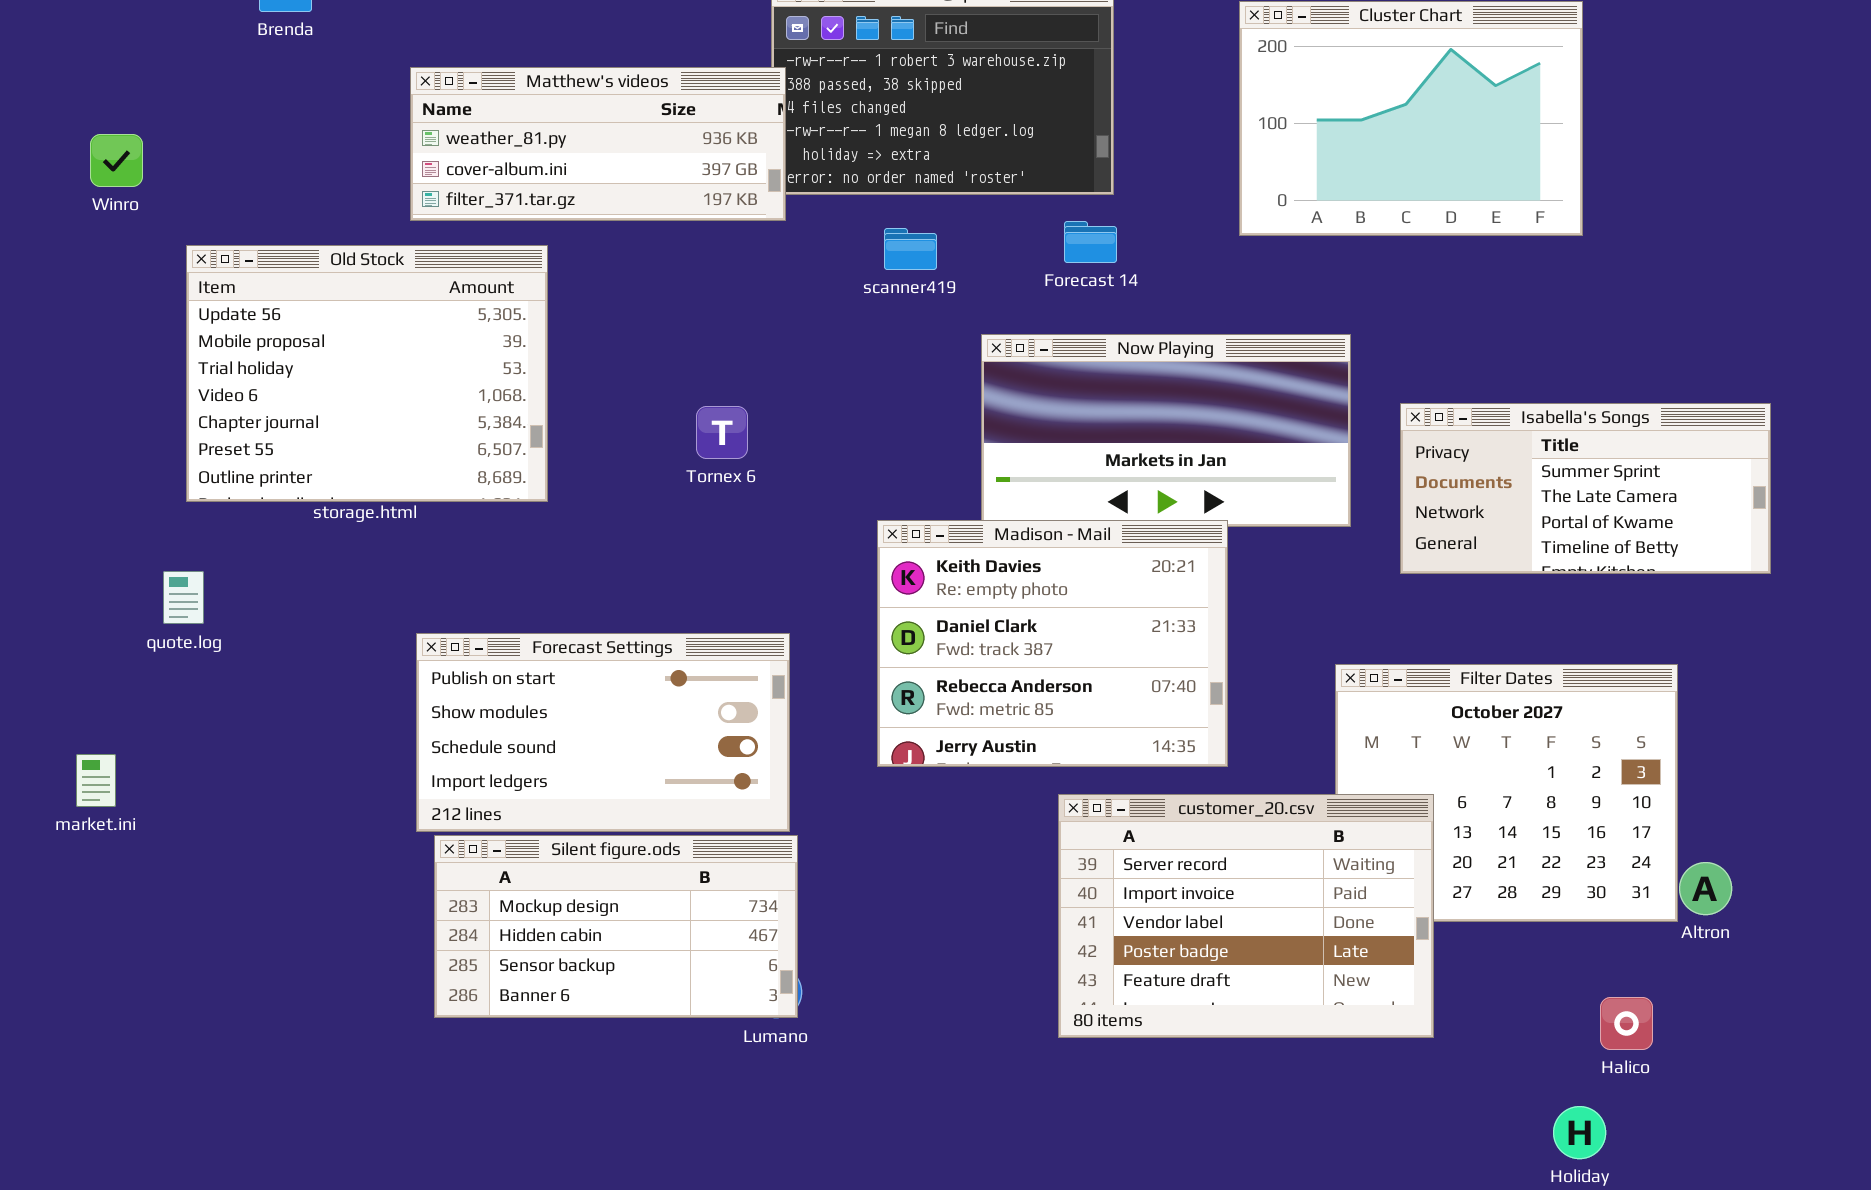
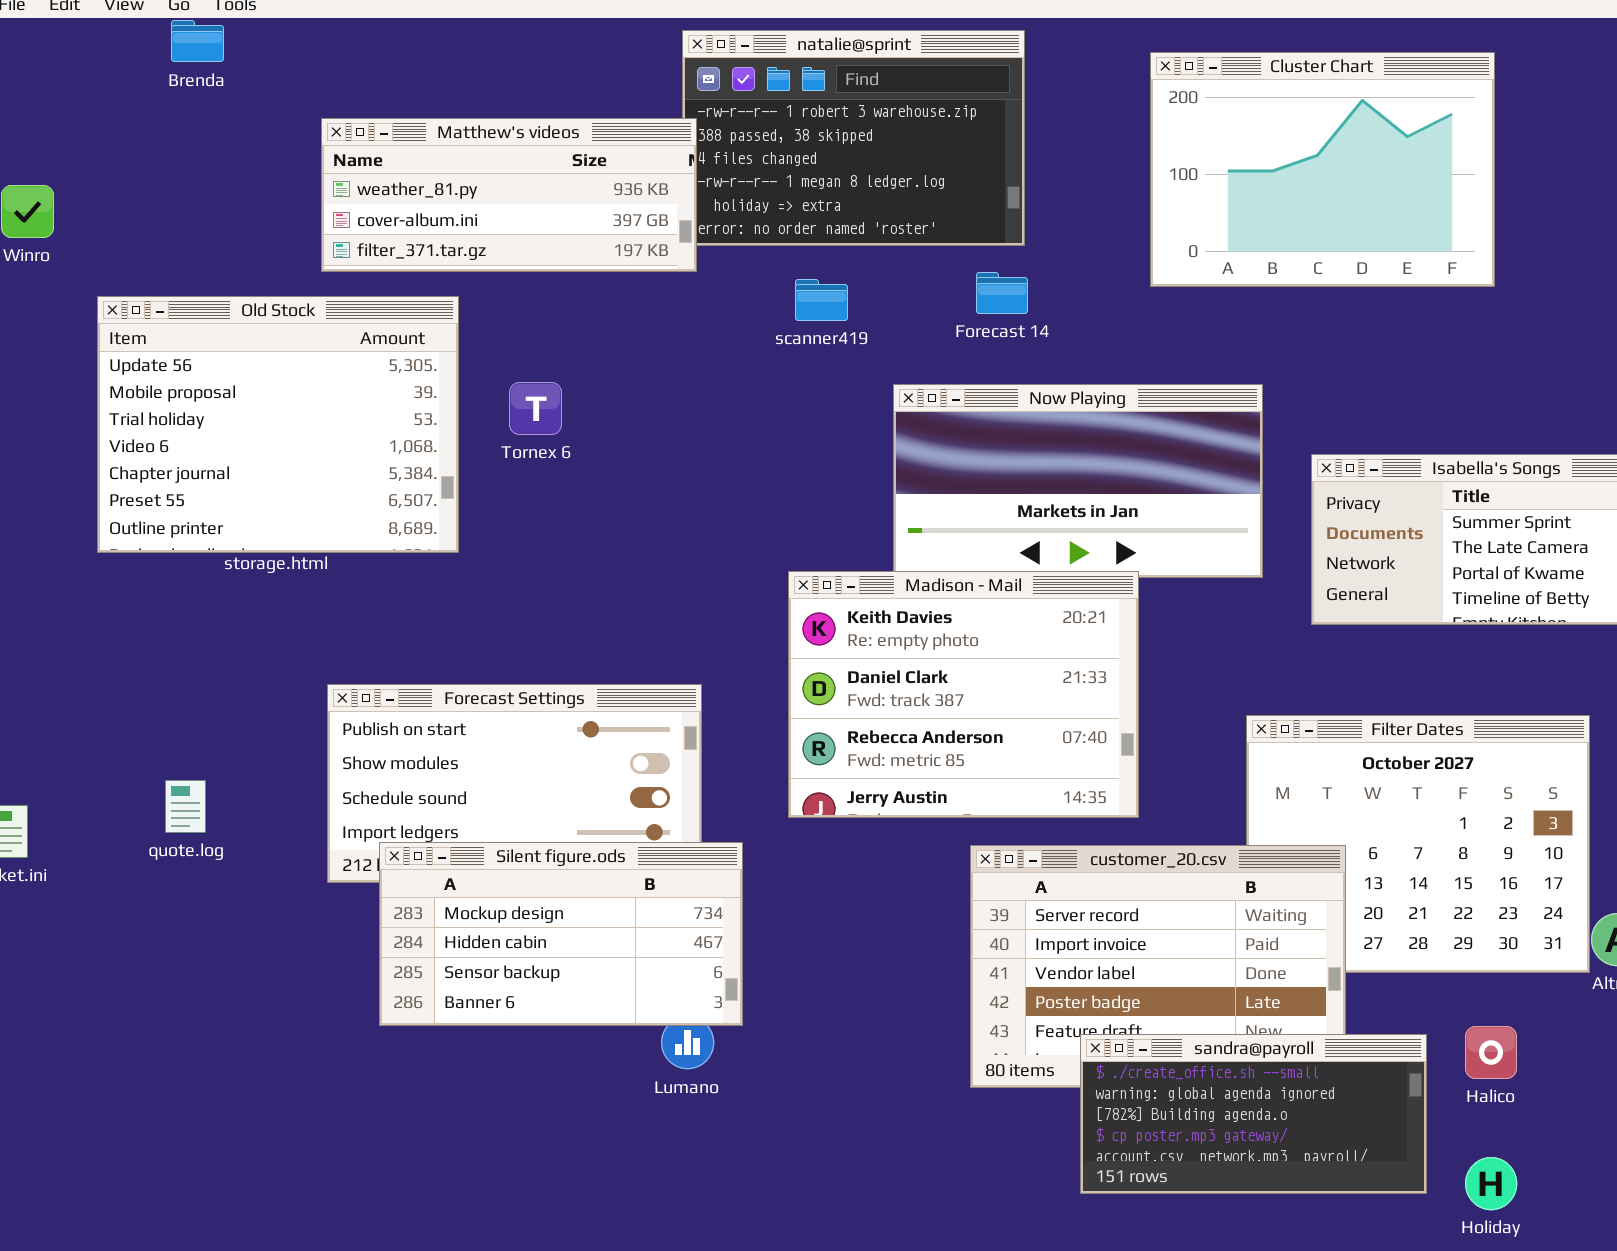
Tornex 6: [696,406,748,459] -> [509,382,562,435], moved
quote.log: [163,571,204,624] -> [165,780,206,833], moved
Silent figure.ods: [434,835,798,1018] -> [379,842,743,1026], moved
sandra@payroll: none -> [1080,1034,1427,1194], opened
Halico: [1600,997,1653,1050] -> [1465,1026,1517,1079], moved

